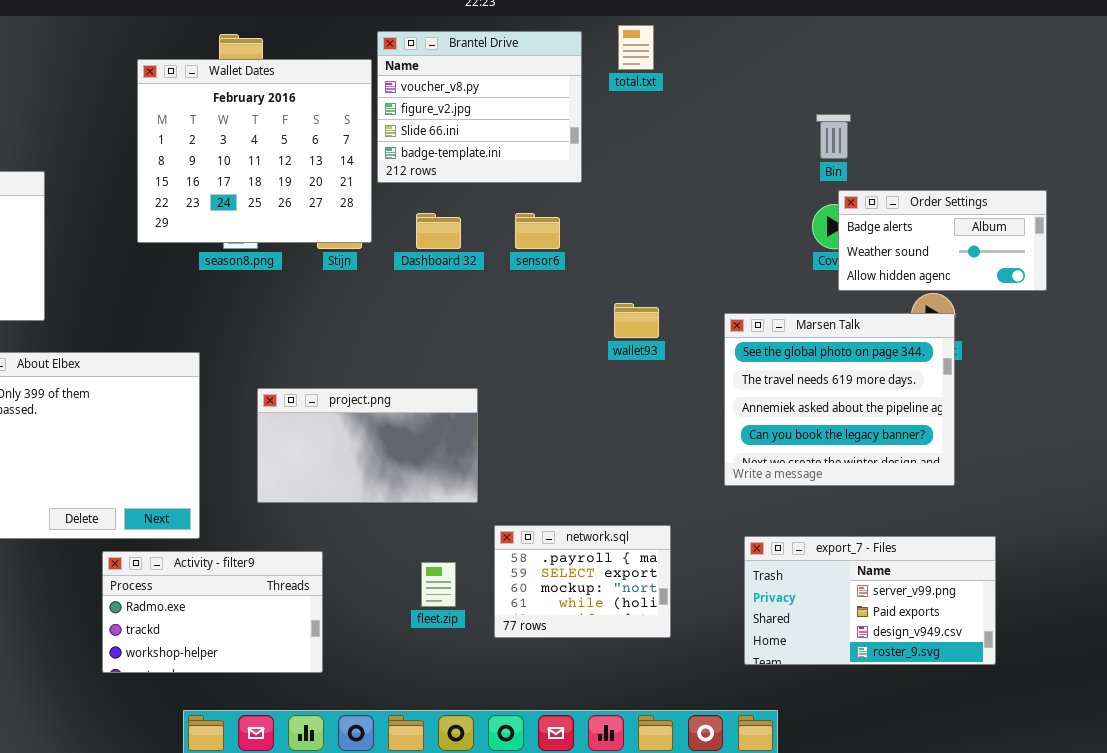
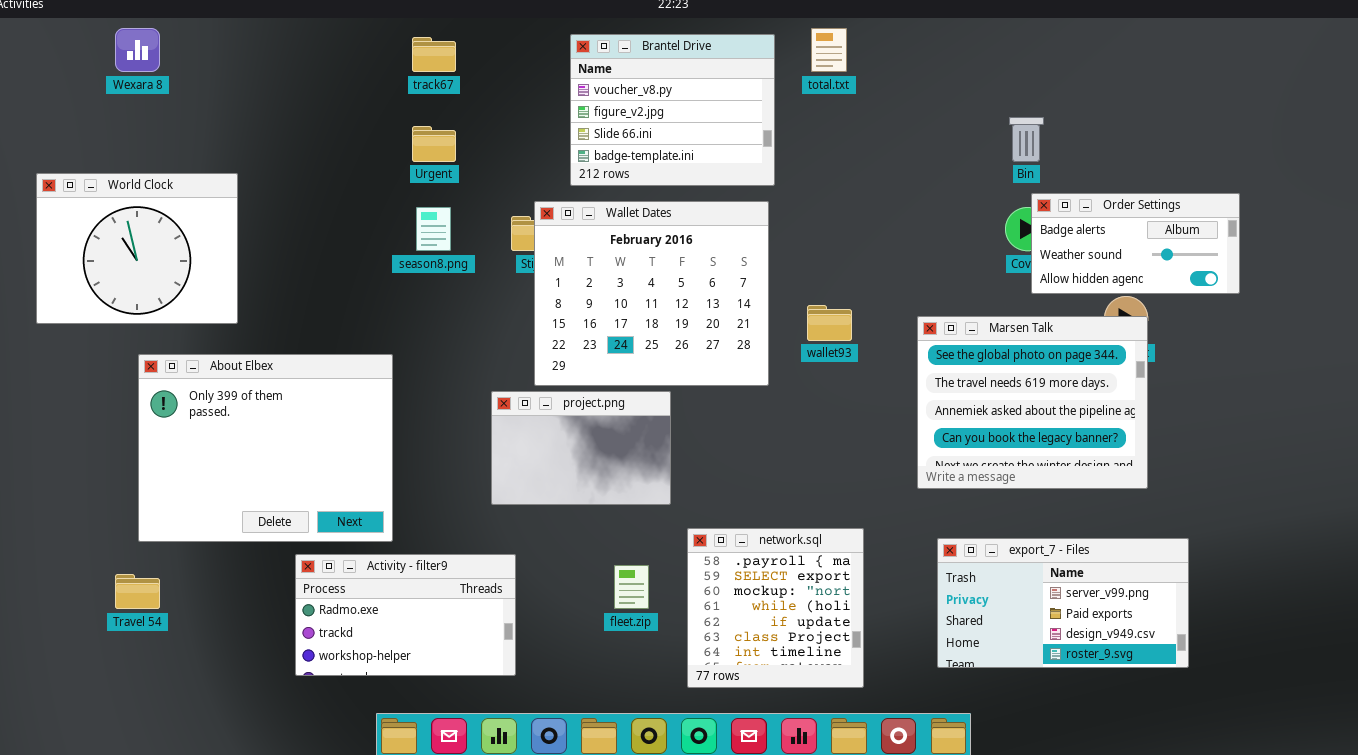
Wallet Dates: [137,59,372,243] -> [534,201,769,386], moved
project.png: [257,388,478,503] -> [491,391,671,505], resized
network.sql: [494,525,671,638] -> [687,528,864,688], resized

